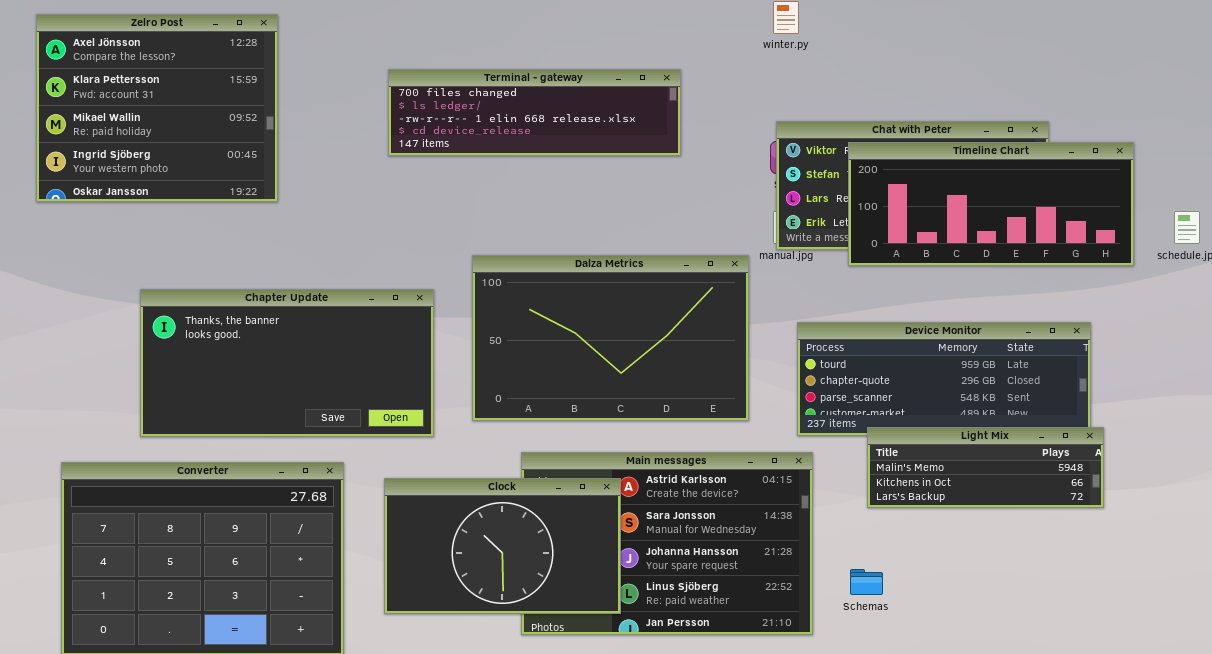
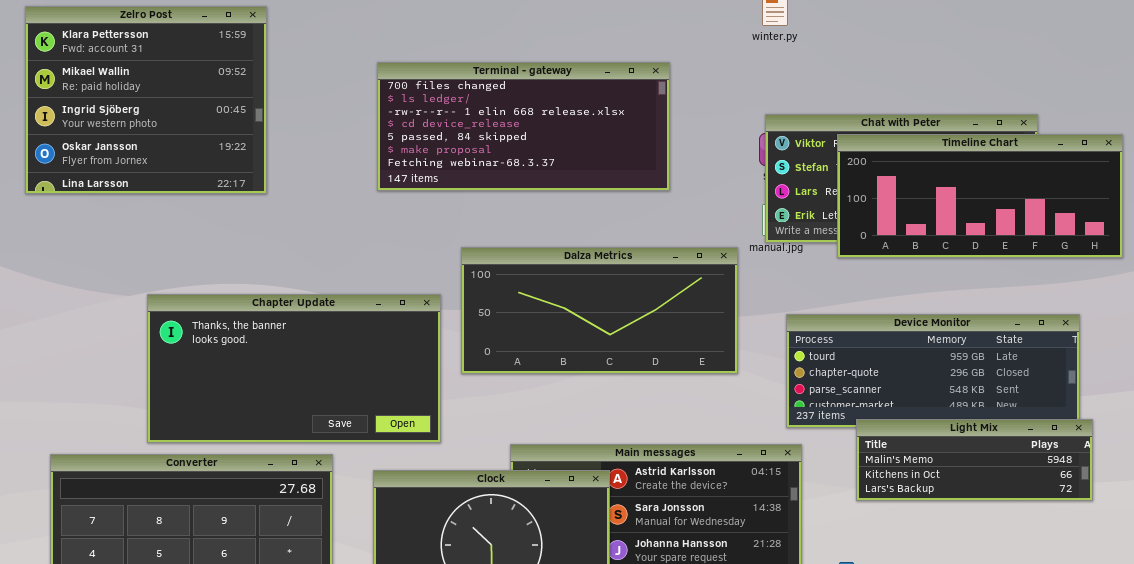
Zelro Post: [36,14,278,202] -> [25,6,267,194], scrolled down 1 row
Terminal - gateway: [388,69,681,156] -> [377,62,670,191], resized
Dalza Metrics: [472,255,749,421] -> [461,247,738,374], resized
Chapter Update: [140,289,434,437] -> [147,294,441,443], moved

